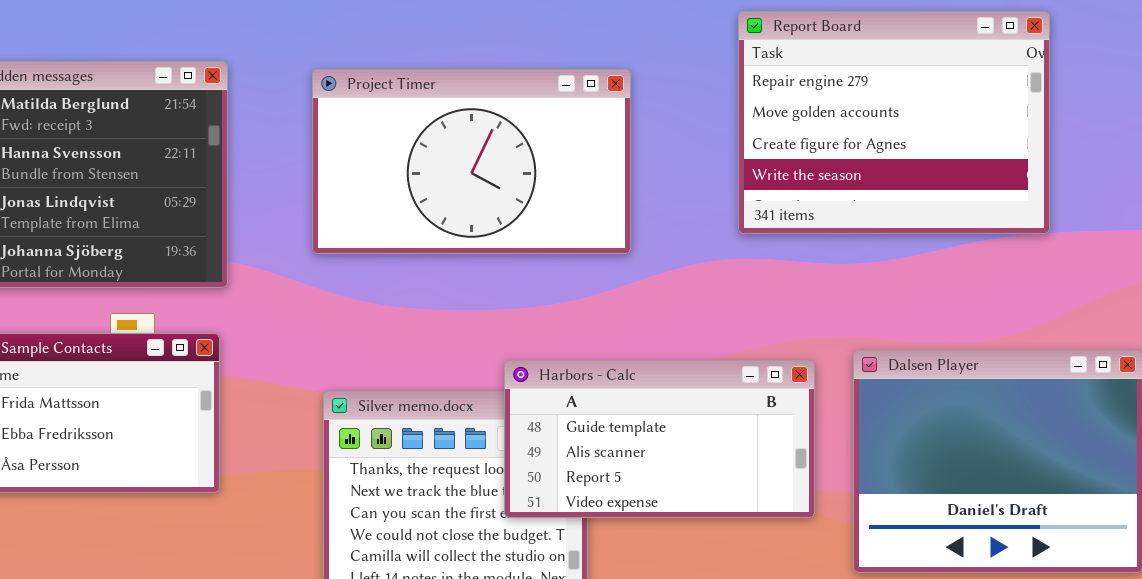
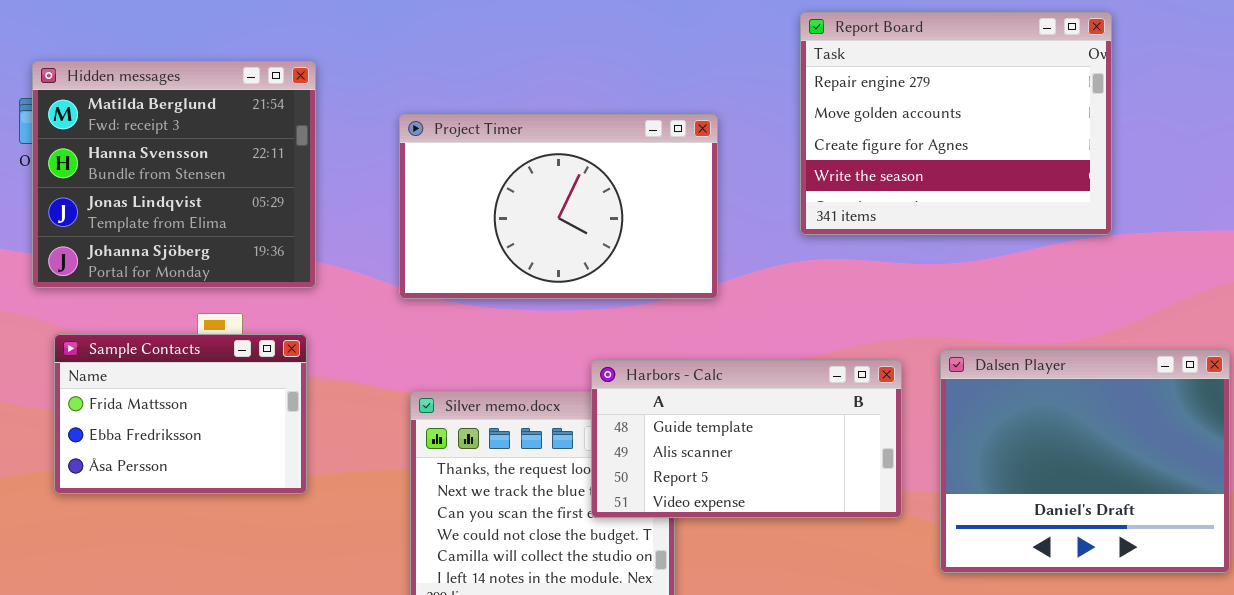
Report Board: [738,11,1050,234] -> [800,12,1112,235], moved
Project Timer: [312,69,631,254] -> [399,114,718,299], moved

